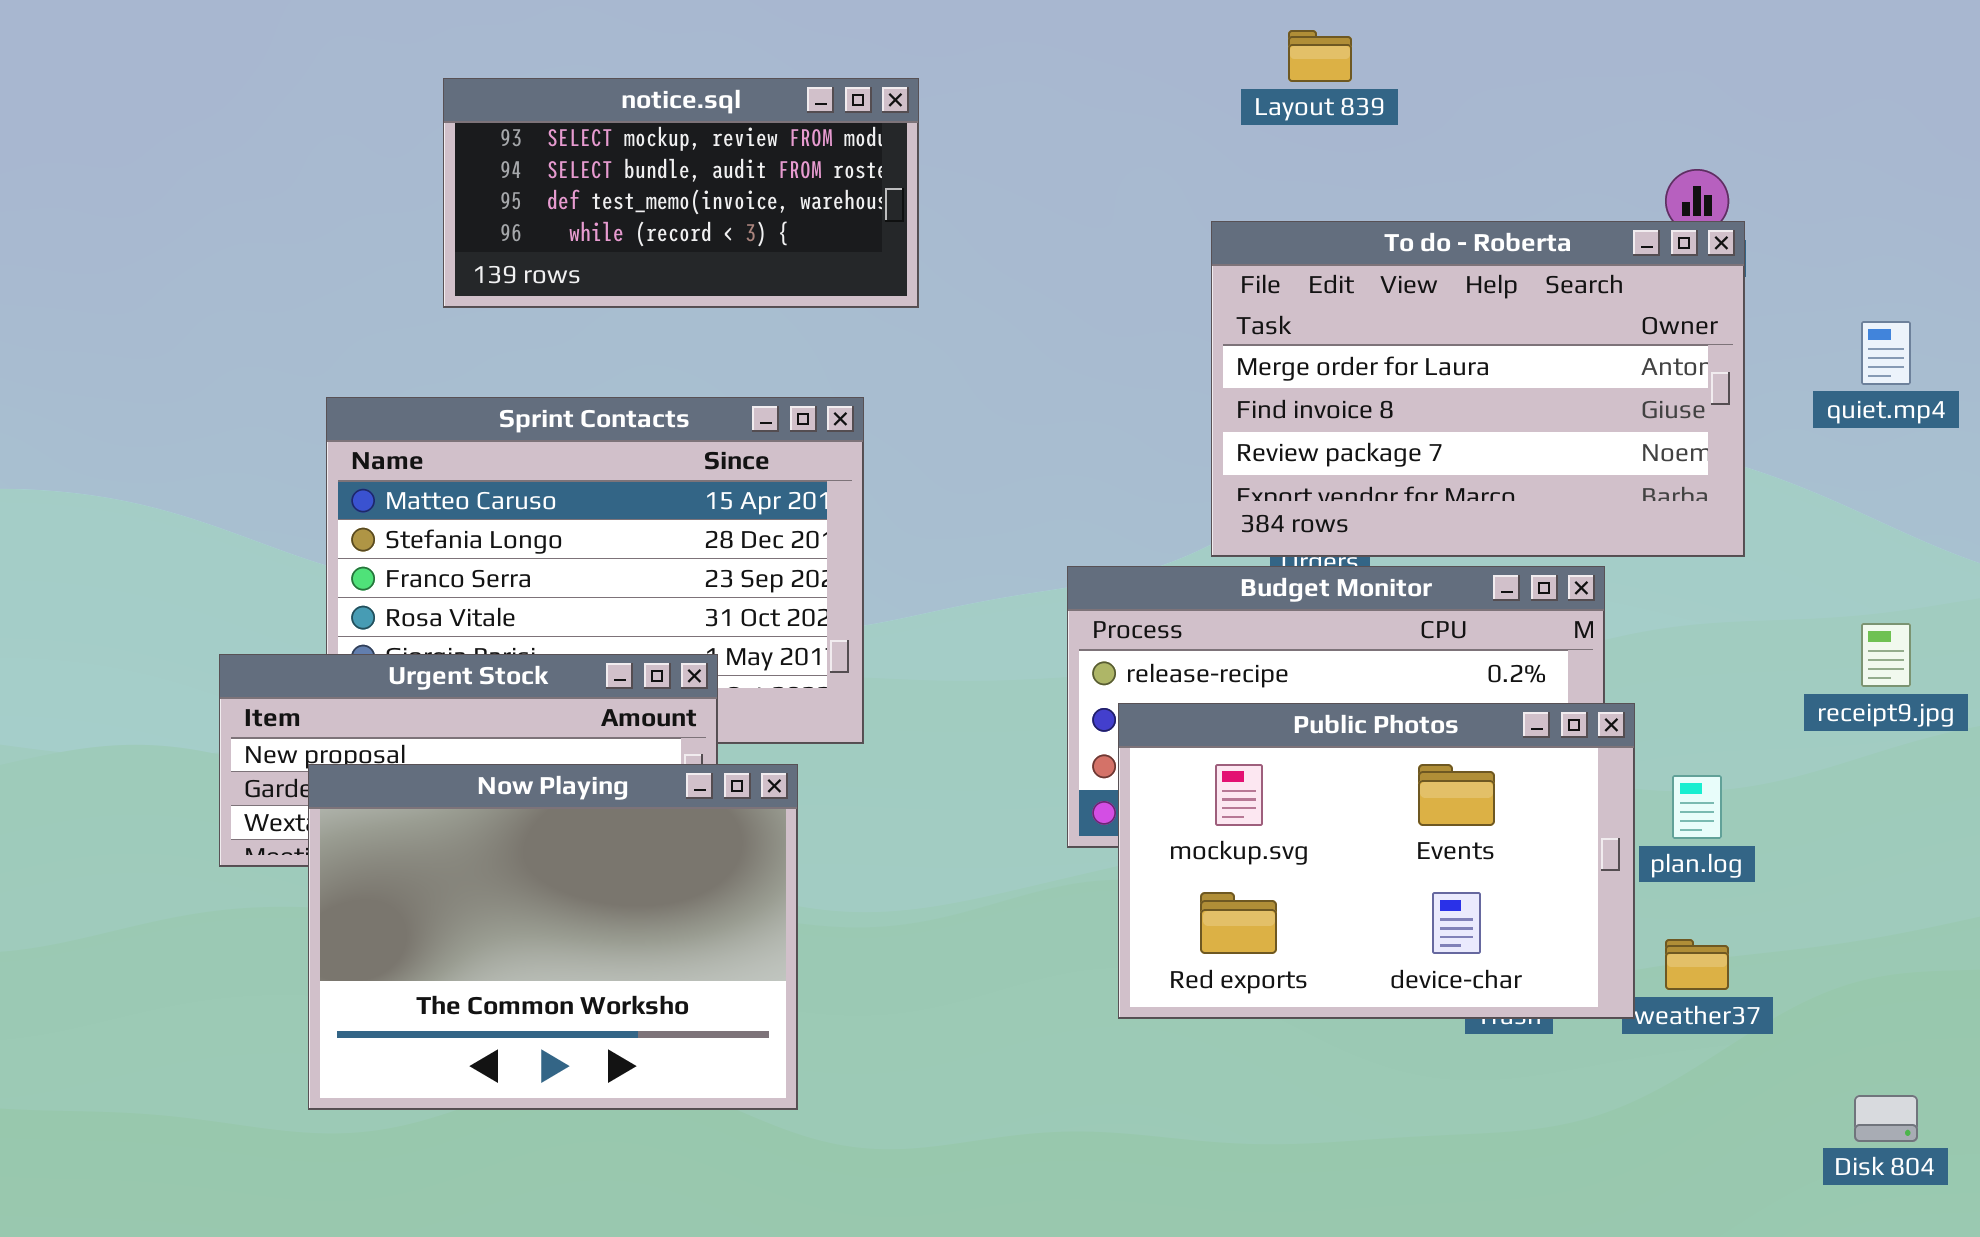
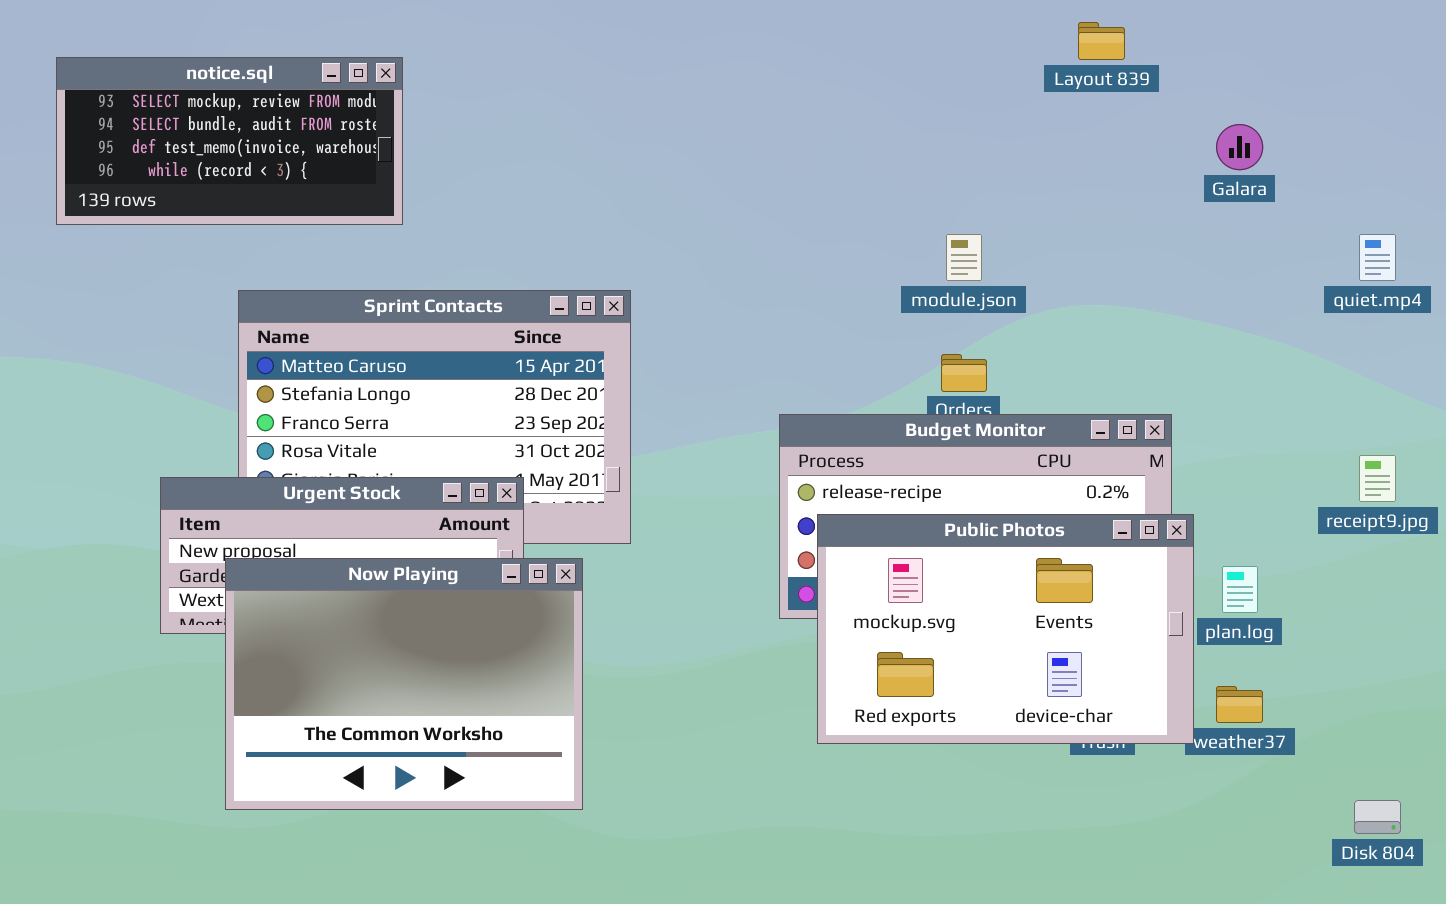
Layout 839: [1288,30,1352,82] -> [1078,22,1125,60], moved
notice.sql: [443,78,919,308] -> [56,57,403,225], moved
To do - Roberta: [1211,221,1745,557] -> none, closed

